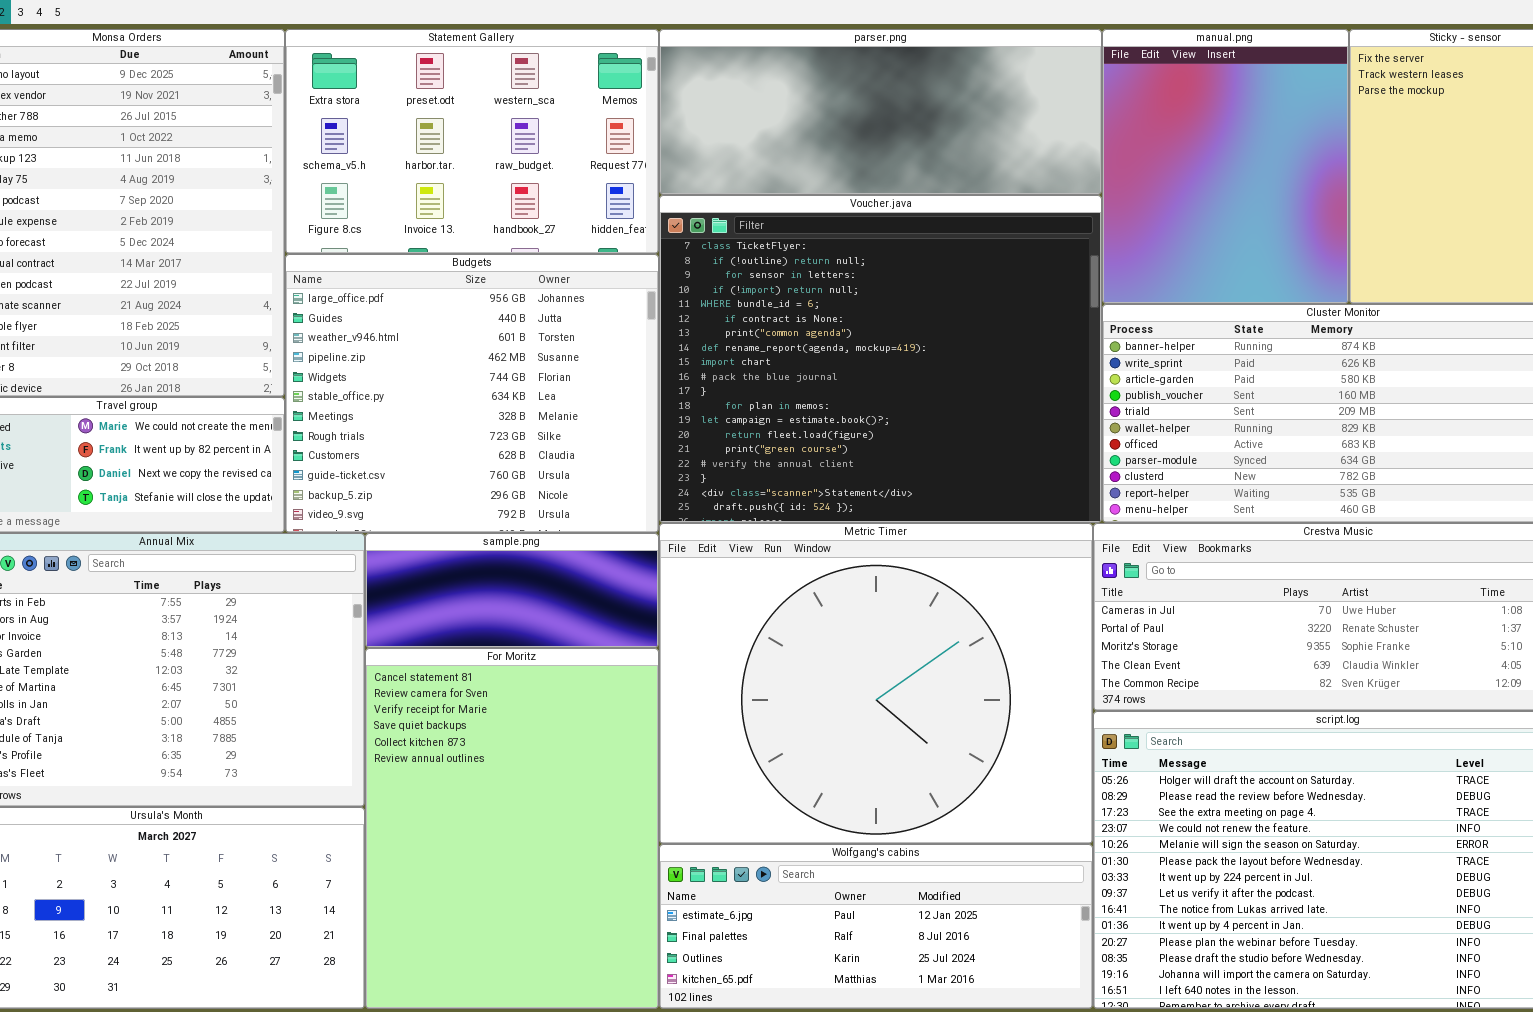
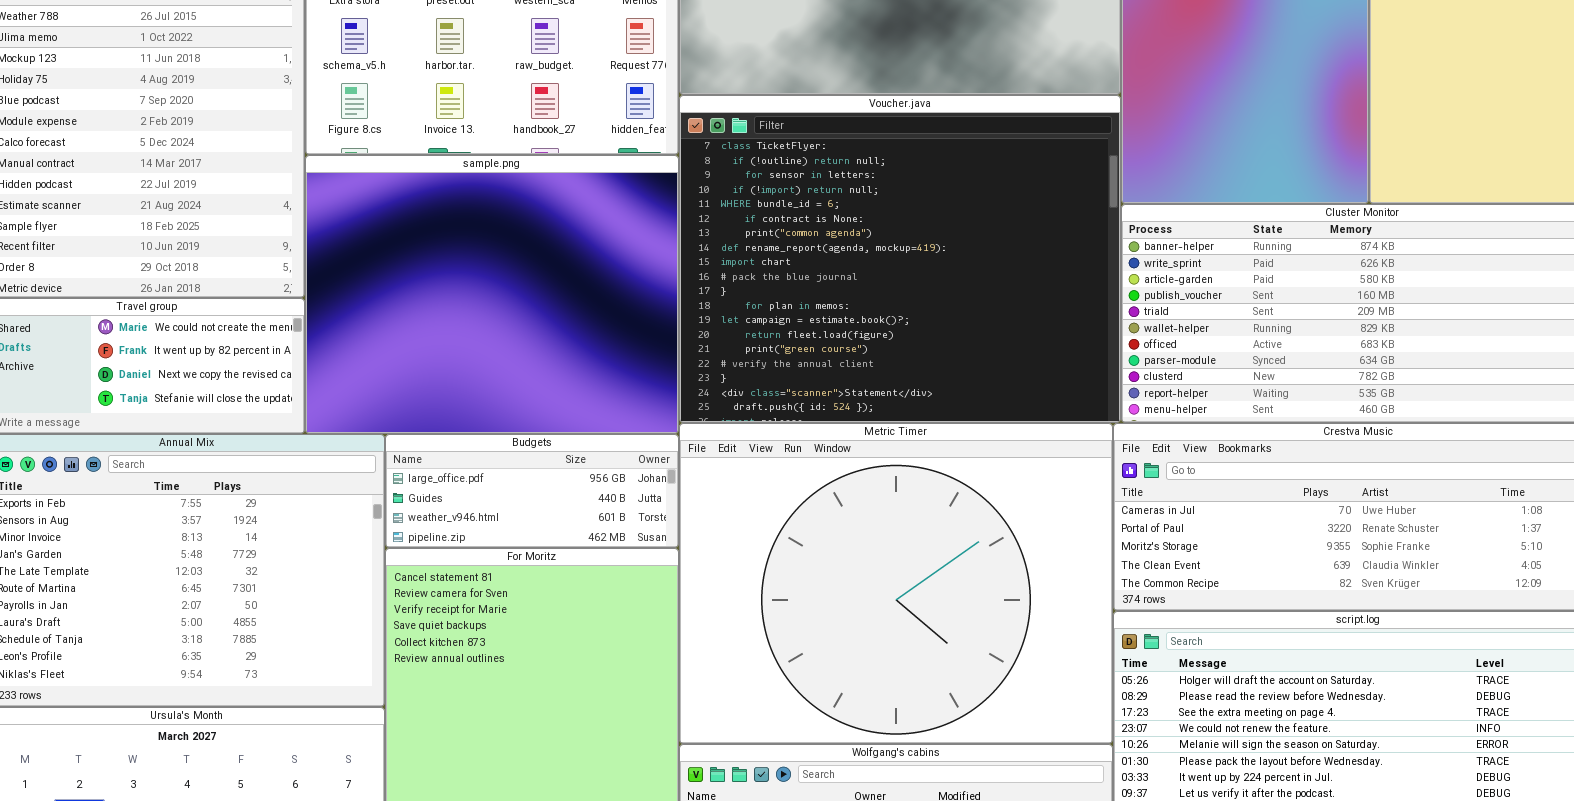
Budgets: [285,254,659,533] -> [385,434,679,548], moved, resized
sample.png: [365,533,659,648] -> [305,155,679,434], moved, resized

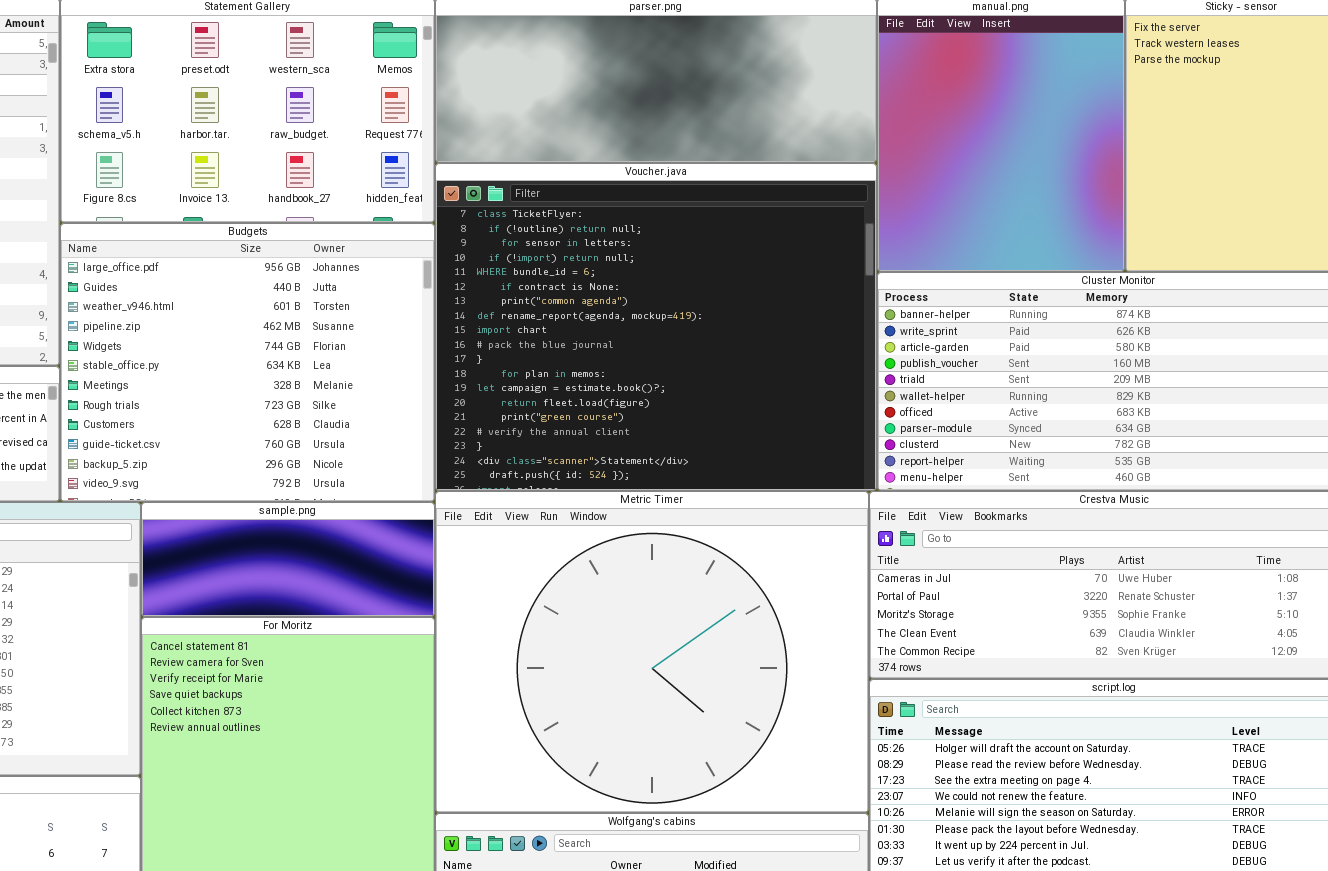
sample.png: [305,155,679,434] -> [141,502,435,617], moved, resized
Budgets: [385,434,679,548] -> [60,223,435,502], moved, resized

